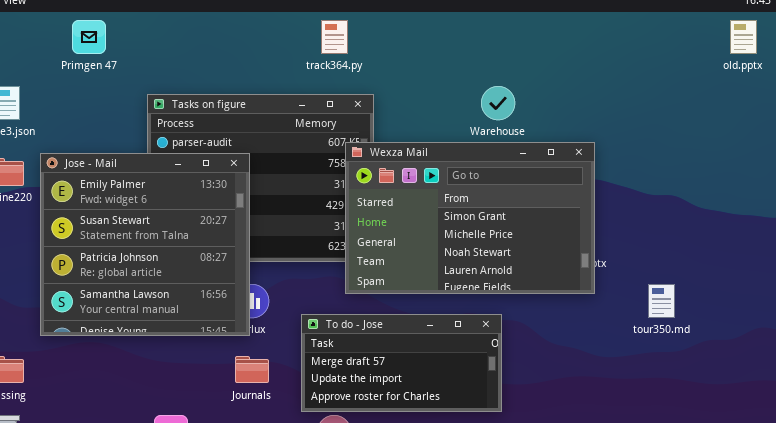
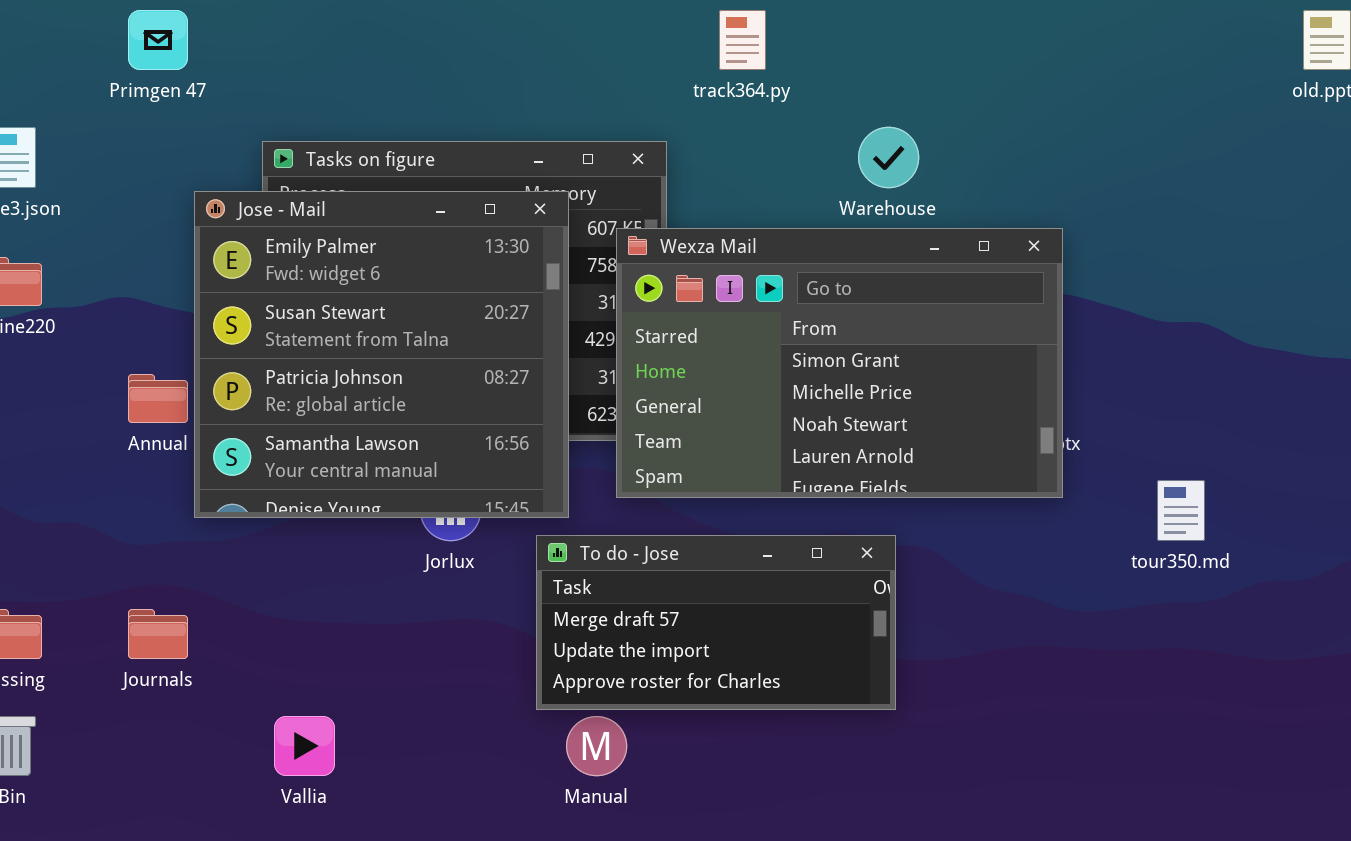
track364.py: [321,20,348,54] -> [719,10,766,70], moved
Jose - Mail: [40,153,250,336] -> [194,191,569,518], moved
Journals: [235,356,269,383] -> [128,609,188,659], moved

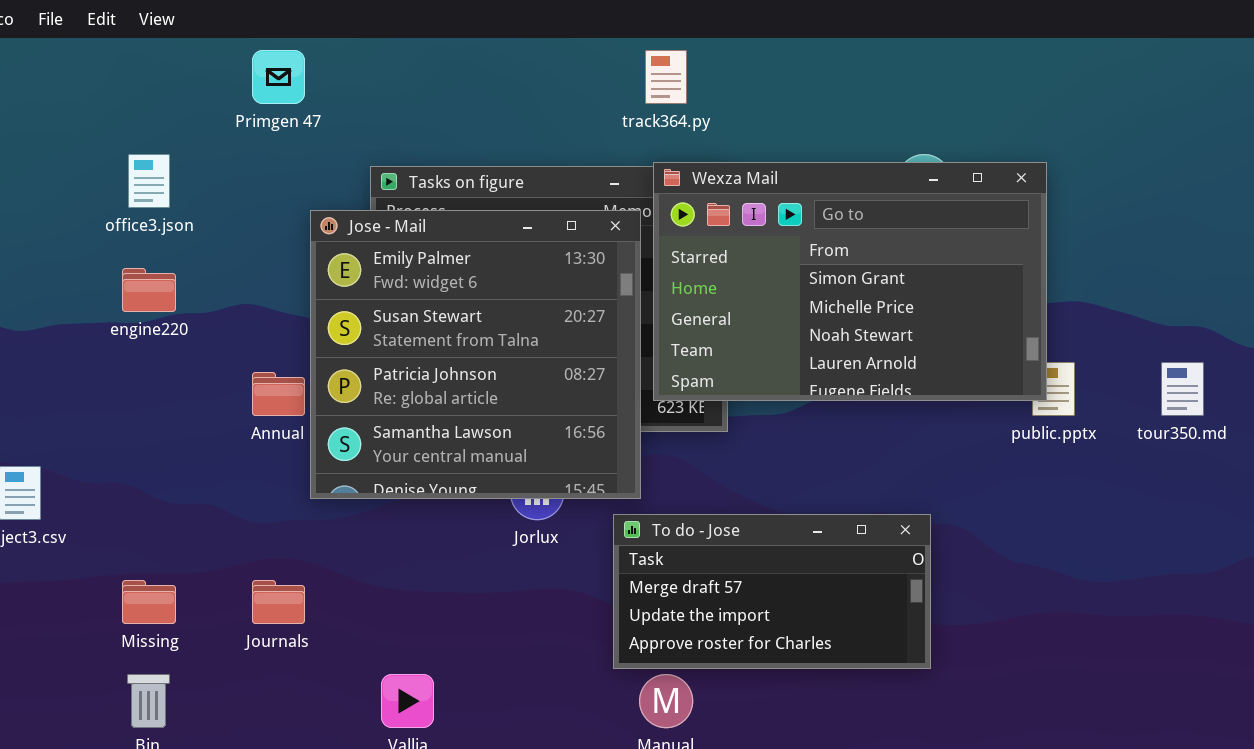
track364.py: [719,10,766,70] -> [645,50,687,104], moved
Wexza Mail: [616,228,1063,498] -> [653,162,1047,401], moved
tour350.md: [1157,480,1205,541] -> [1161,362,1204,416], moved

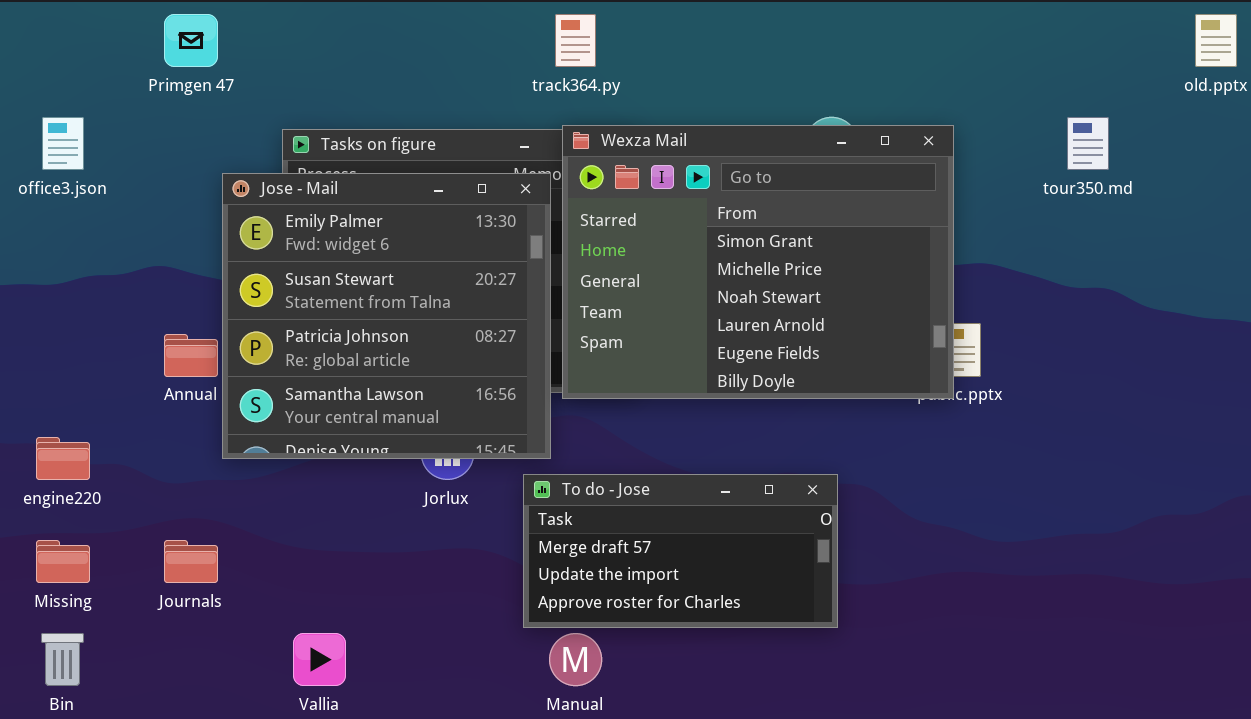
Wexza Mail: [653,162,1047,401] -> [562,125,954,399], resized
engine220: [122,268,176,312] -> [36,437,90,480], moved
tour350.md: [1161,362,1204,416] -> [1067,117,1109,170], moved

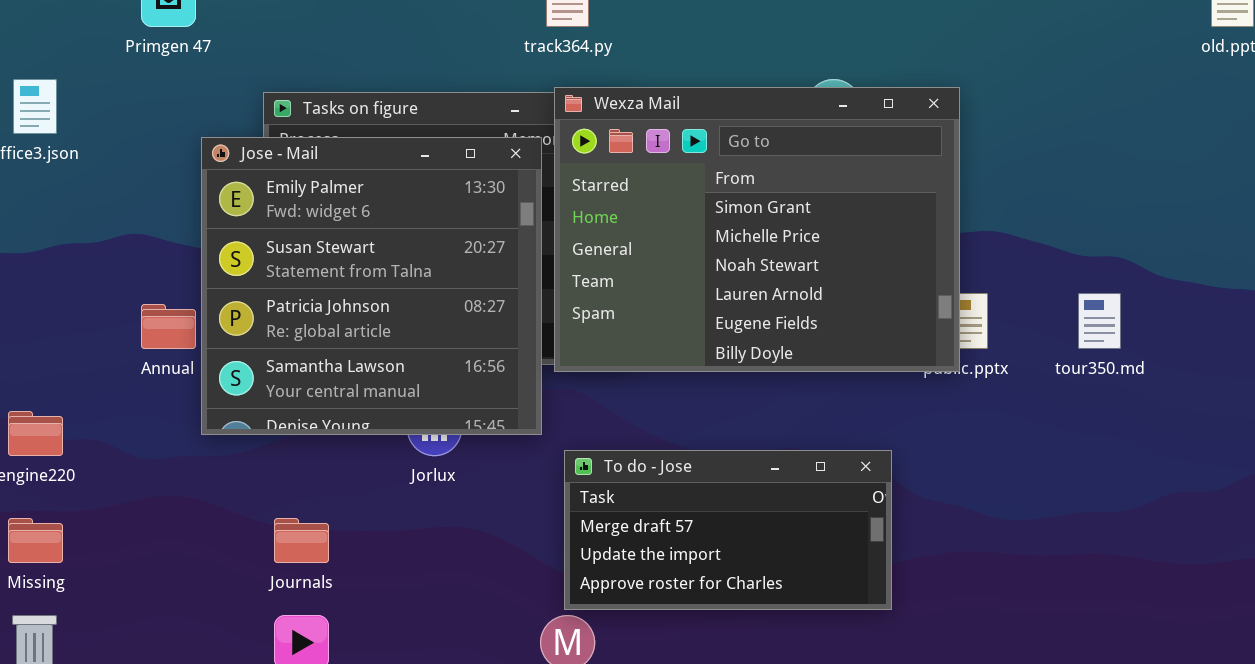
tour350.md: [1067,117,1109,170] -> [1078,293,1121,349], moved
To do - Jose: [523,474,838,628] -> [564,450,892,610], moved
Journals: [164,540,218,583] -> [274,518,329,563], moved

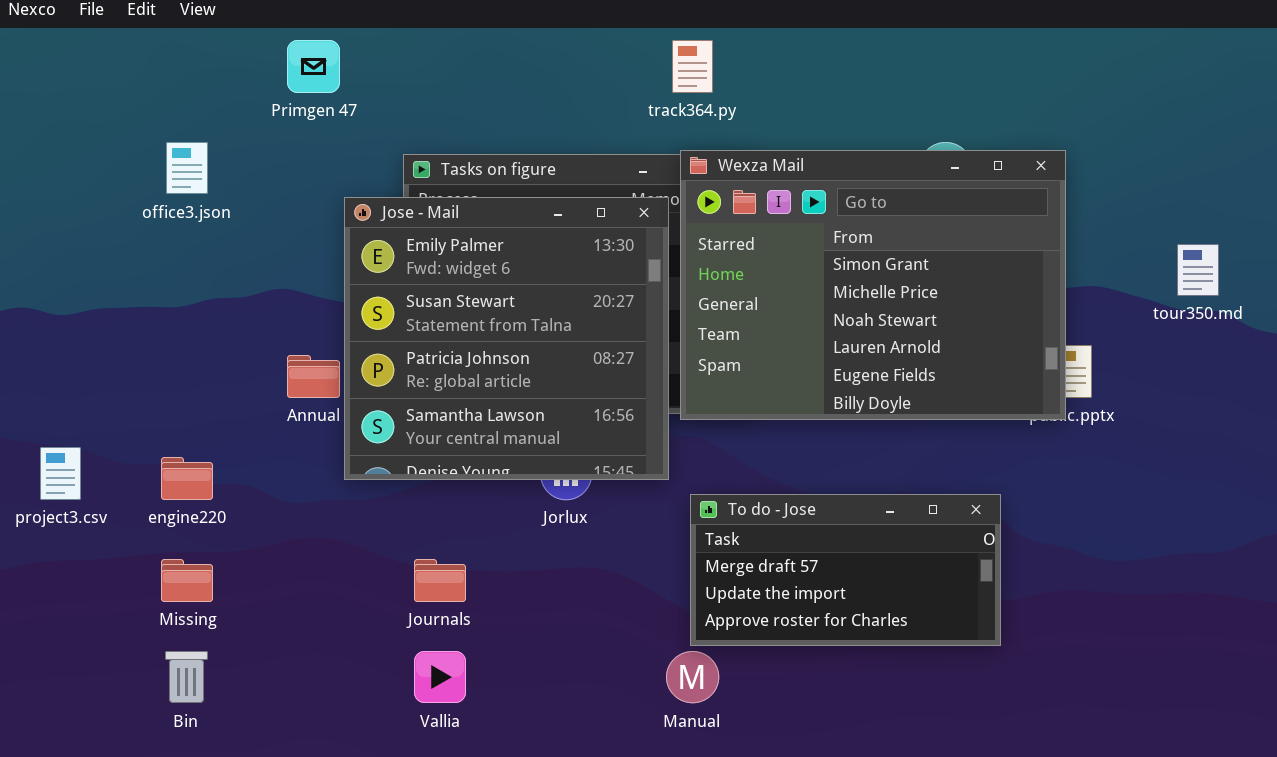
tour350.md: [1078,293,1121,349] -> [1177,244,1219,296], moved

